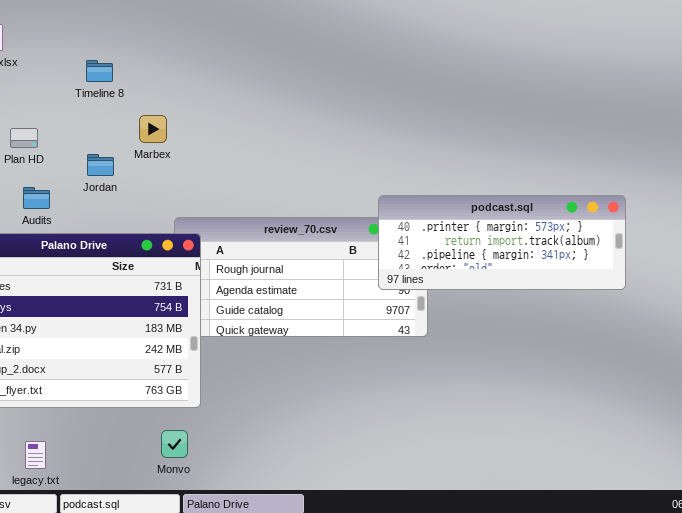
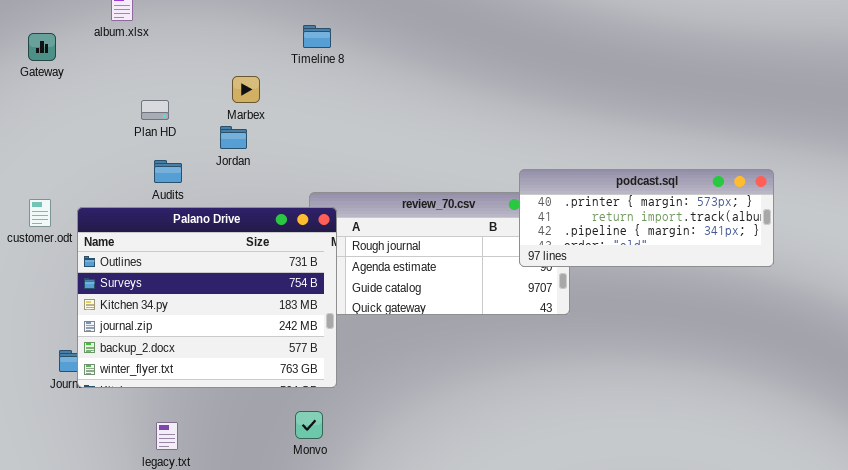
Timeline 8: [86,60,113,82] -> [303,25,331,48], moved
Marbex: [139,115,167,143] -> [232,76,260,103], moved

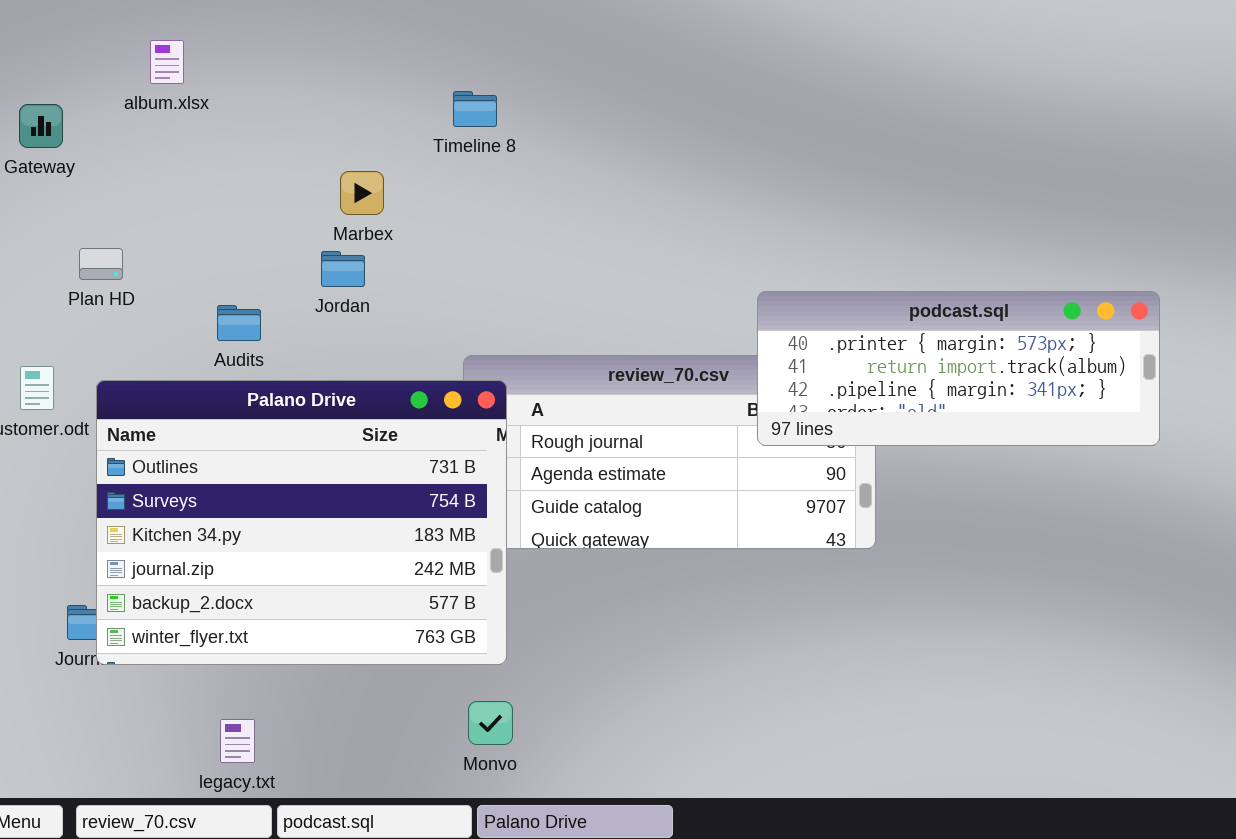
Plan HD: [141,100,169,120] -> [79,248,123,280], moved
podcast.sql: [519,169,774,267] -> [757,291,1160,446], moved
Monvo: [295,411,323,439] -> [468,701,513,745], moved

